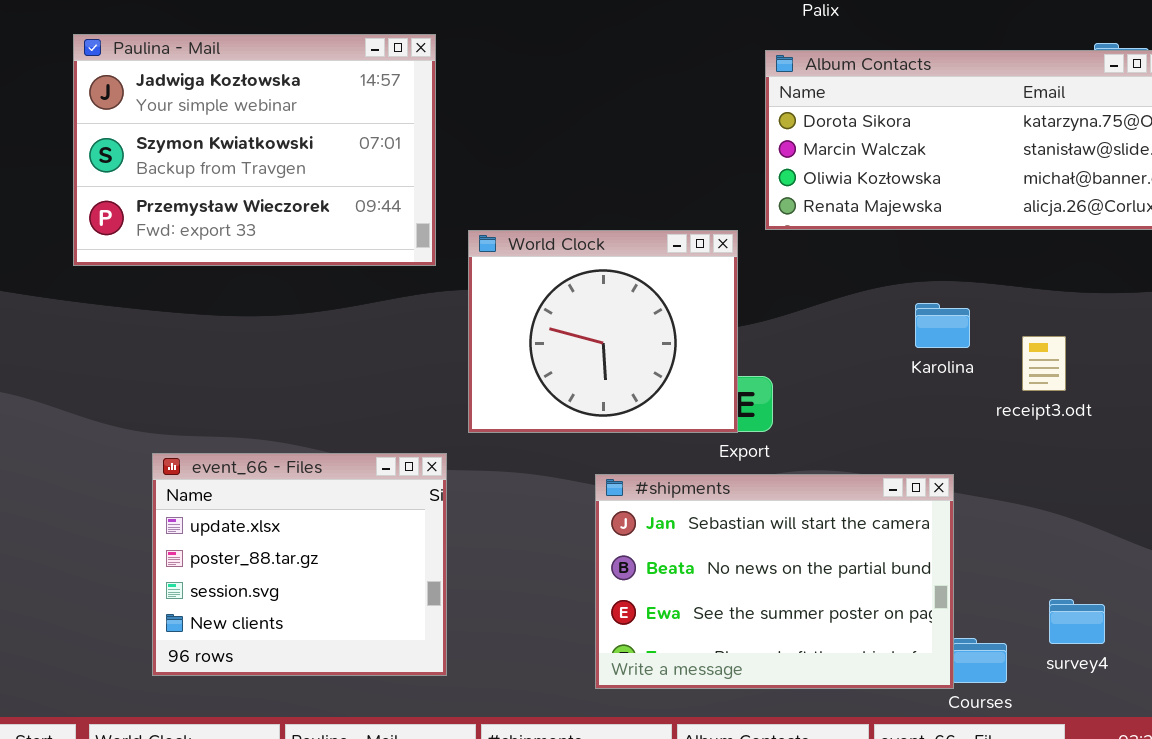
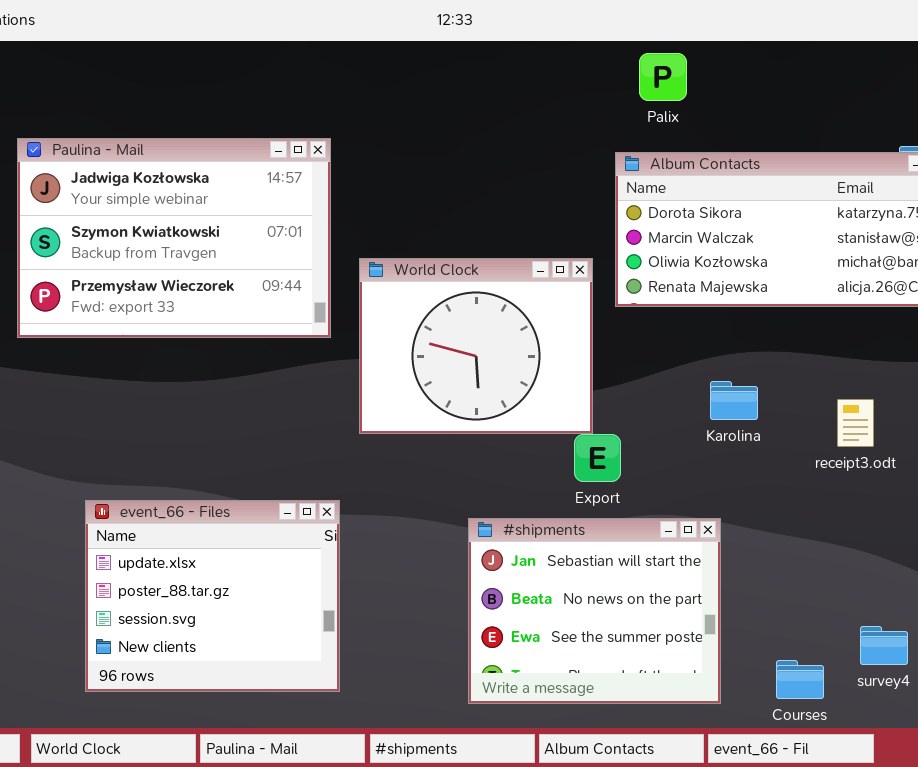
World Clock: [468,230,738,433] -> [359,258,593,434], moved
Karolina: [915,303,970,348] -> [710,381,758,420], moved
#shipments: [595,474,954,689] -> [468,518,721,704], resized

